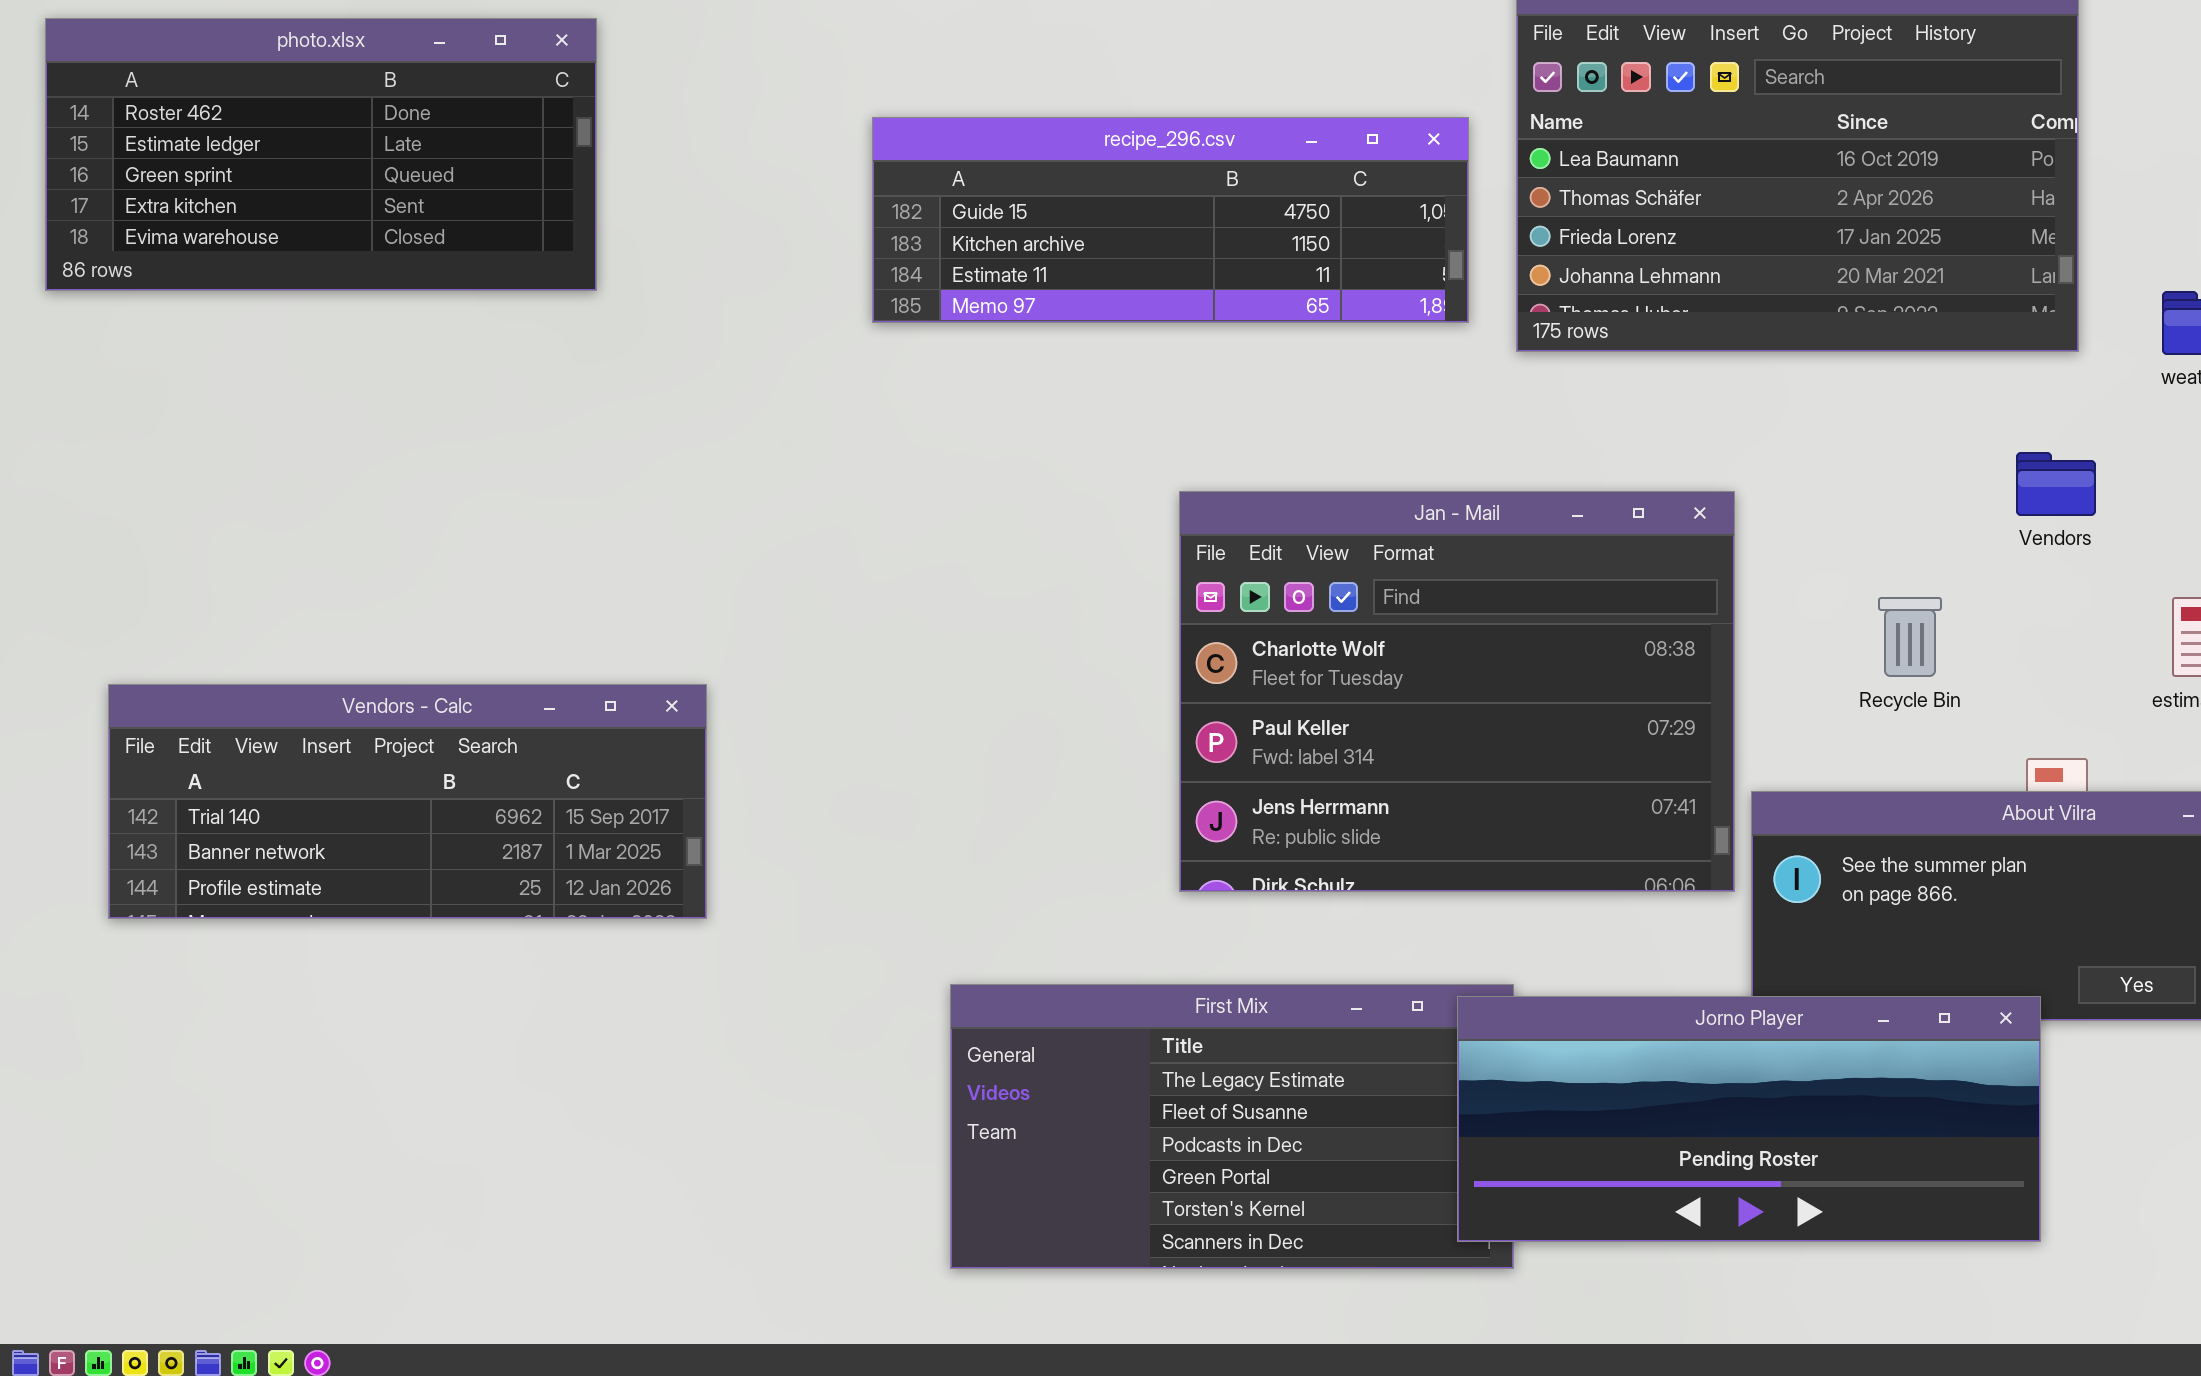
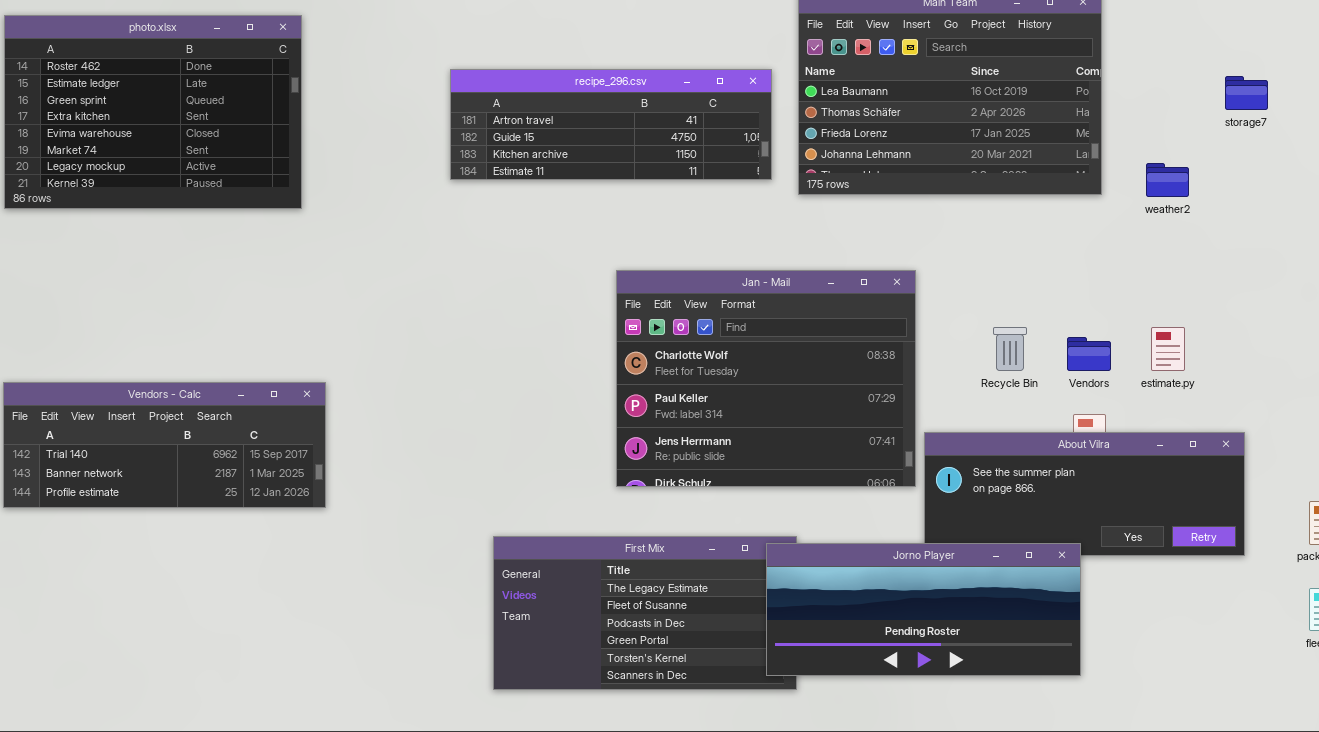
photo.xlsx: [45,18,597,291] -> [4,15,302,209], resized
recipe_296.csv: [872,117,1469,323] -> [450,69,772,180], scrolled up 1 row
Vendors: [2016,452,2096,516] -> [1067,337,1111,371], moved
Vendors - Calc: [108,684,707,919] -> [3,382,326,508], moved

